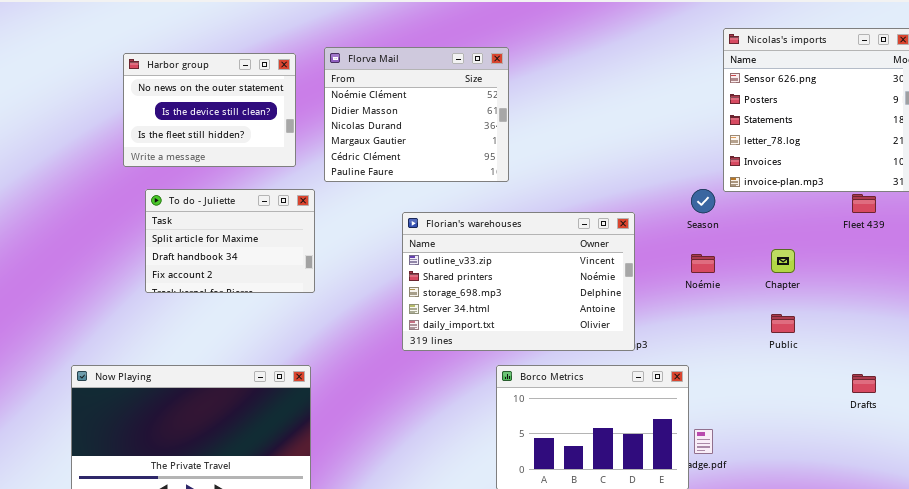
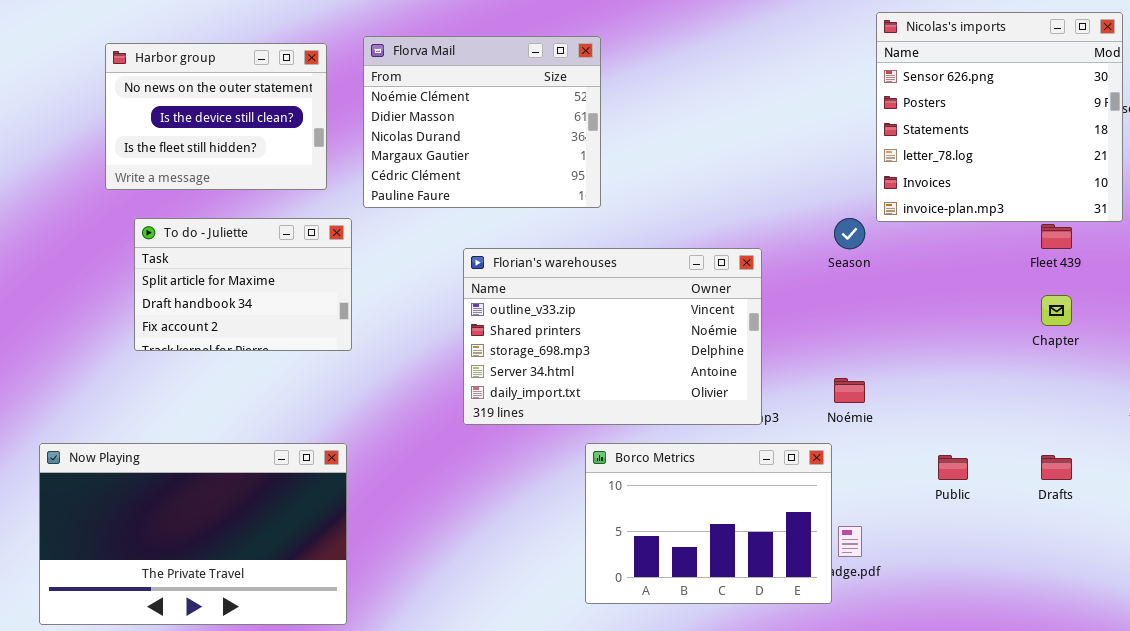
Chapter: [771,249,795,273] -> [1041,295,1072,326], moved
Noémie: [691,254,715,273] -> [834,378,865,403], moved
Public: [771,314,795,333] -> [938,455,968,480], moved

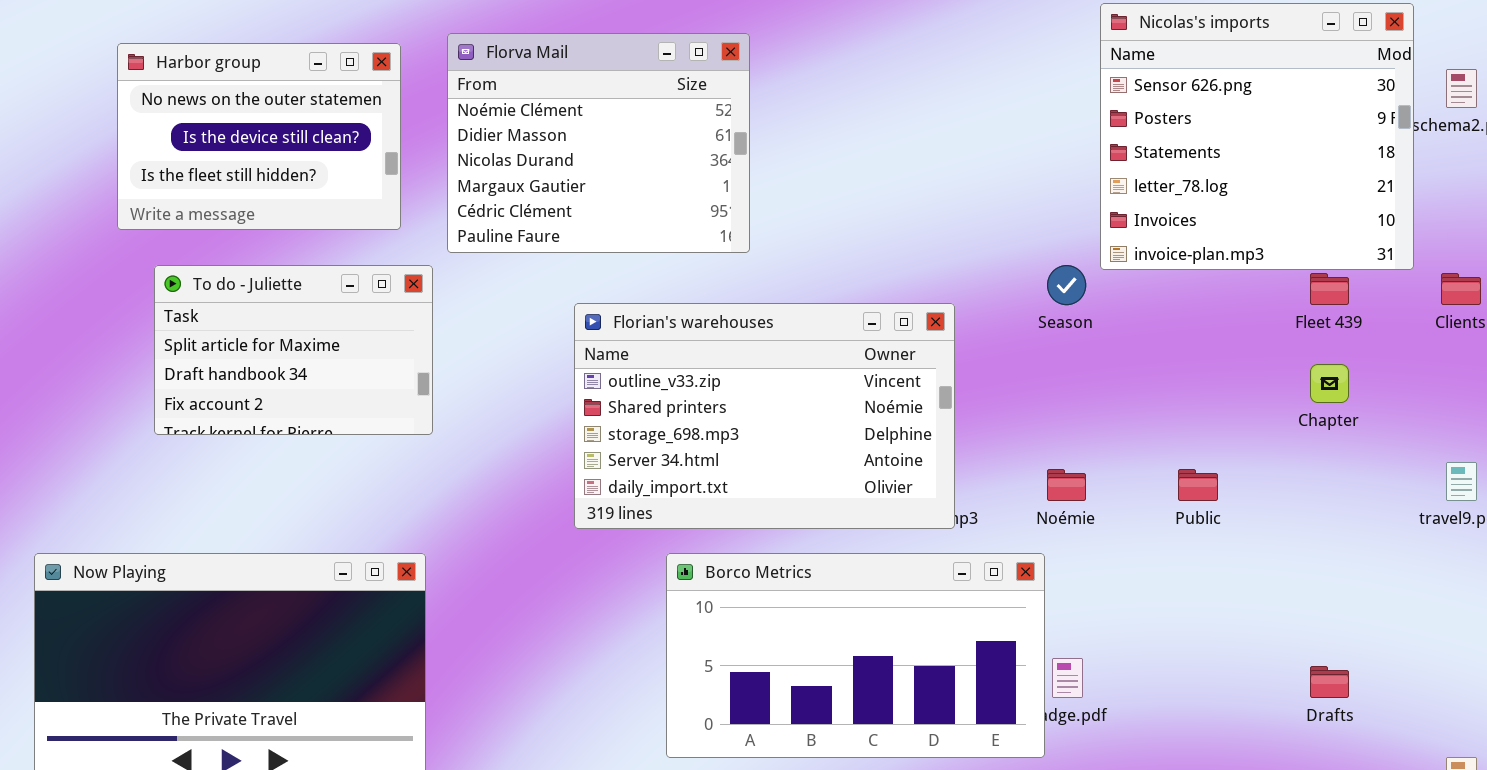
Borco Metrics: [585,443,832,604] -> [666,553,1045,758], resized
Public: [938,455,968,480] -> [1178,469,1218,501], moved
Drafts: [1041,455,1072,480] -> [1310,666,1349,698], moved

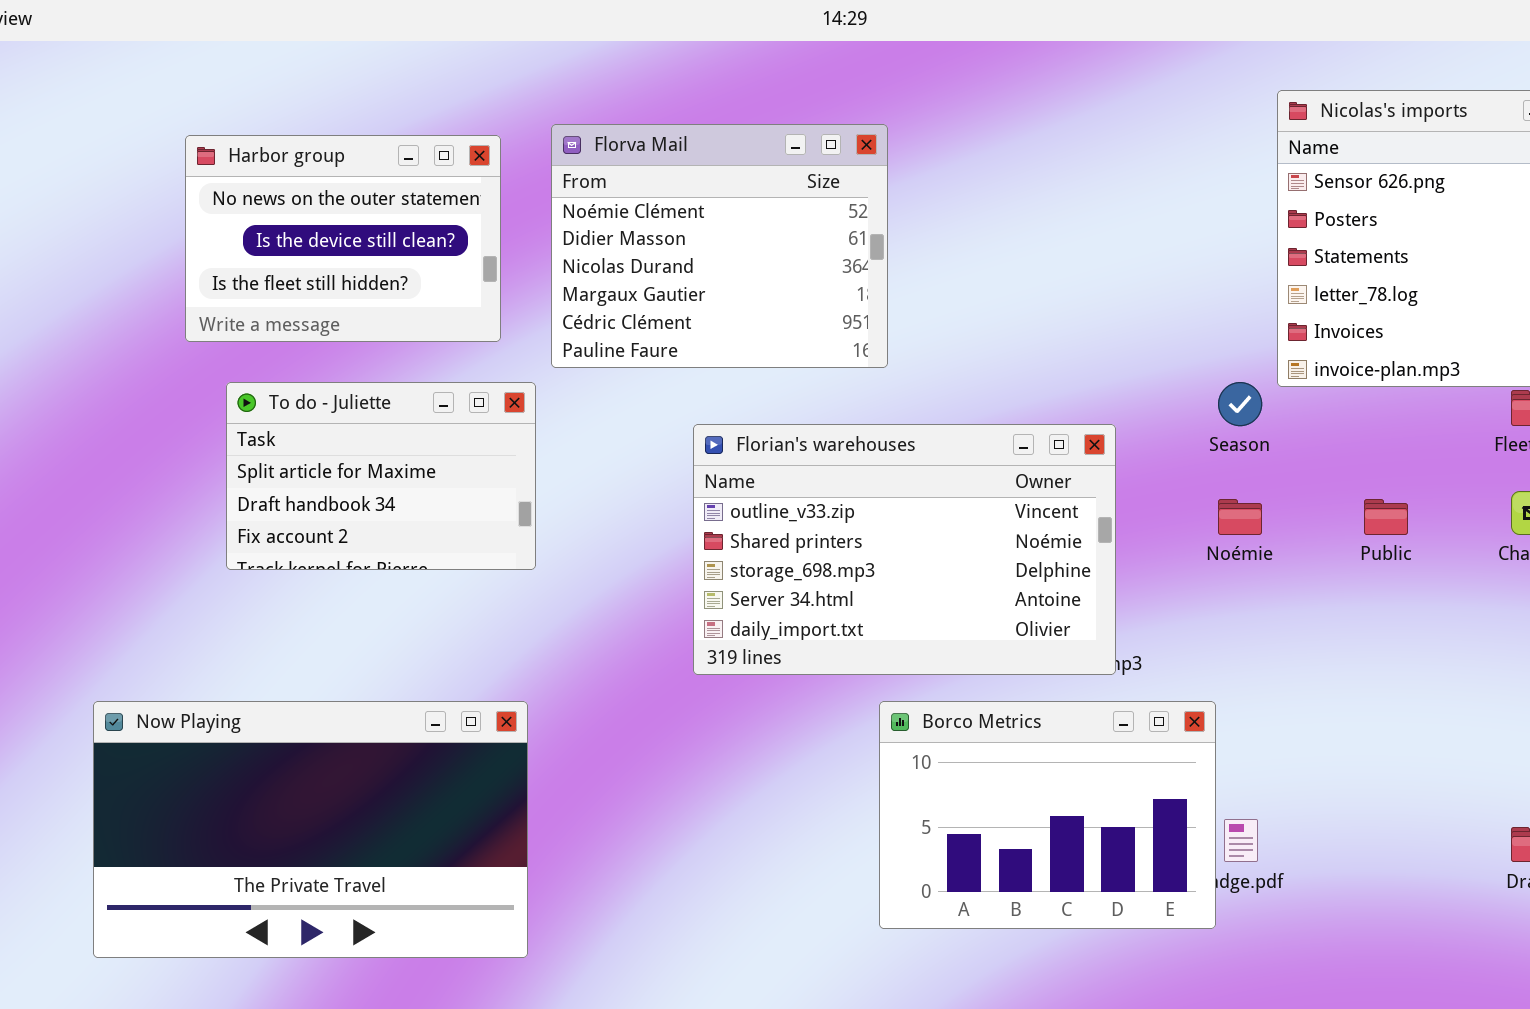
Noémie: [1047,469,1086,501] -> [1218,499,1262,535], moved
Public: [1178,469,1218,501] -> [1364,499,1408,535], moved
Borco Metrics: [666,553,1045,758] -> [879,701,1216,929], resized

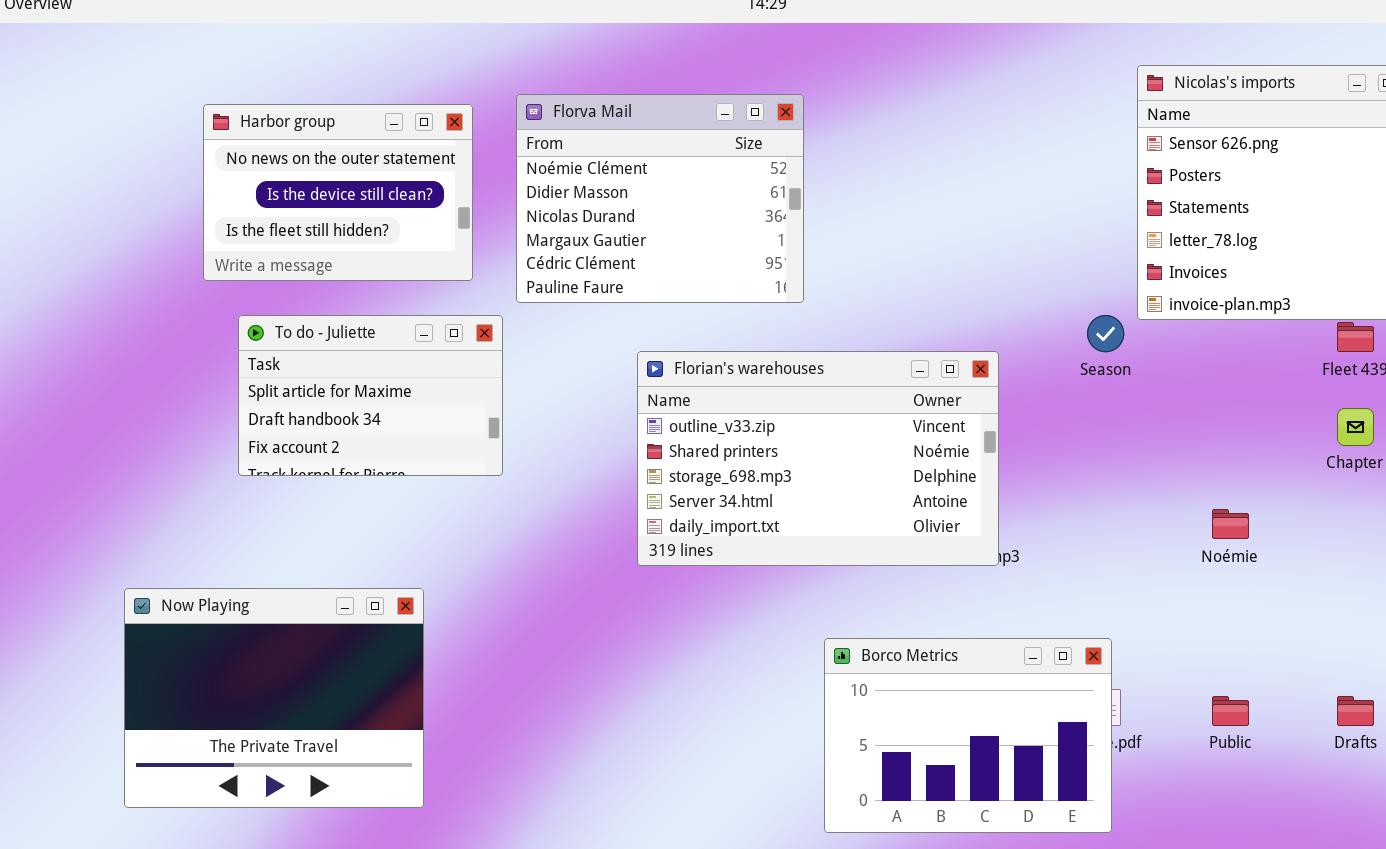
Noémie: [1218,499,1262,535] -> [1212,509,1249,539], moved
Public: [1364,499,1408,535] -> [1212,696,1249,726], moved
Now Playing: [93,701,528,958] -> [124,588,424,808], resized
Borco Metrics: [879,701,1216,929] -> [824,638,1112,833], moved

